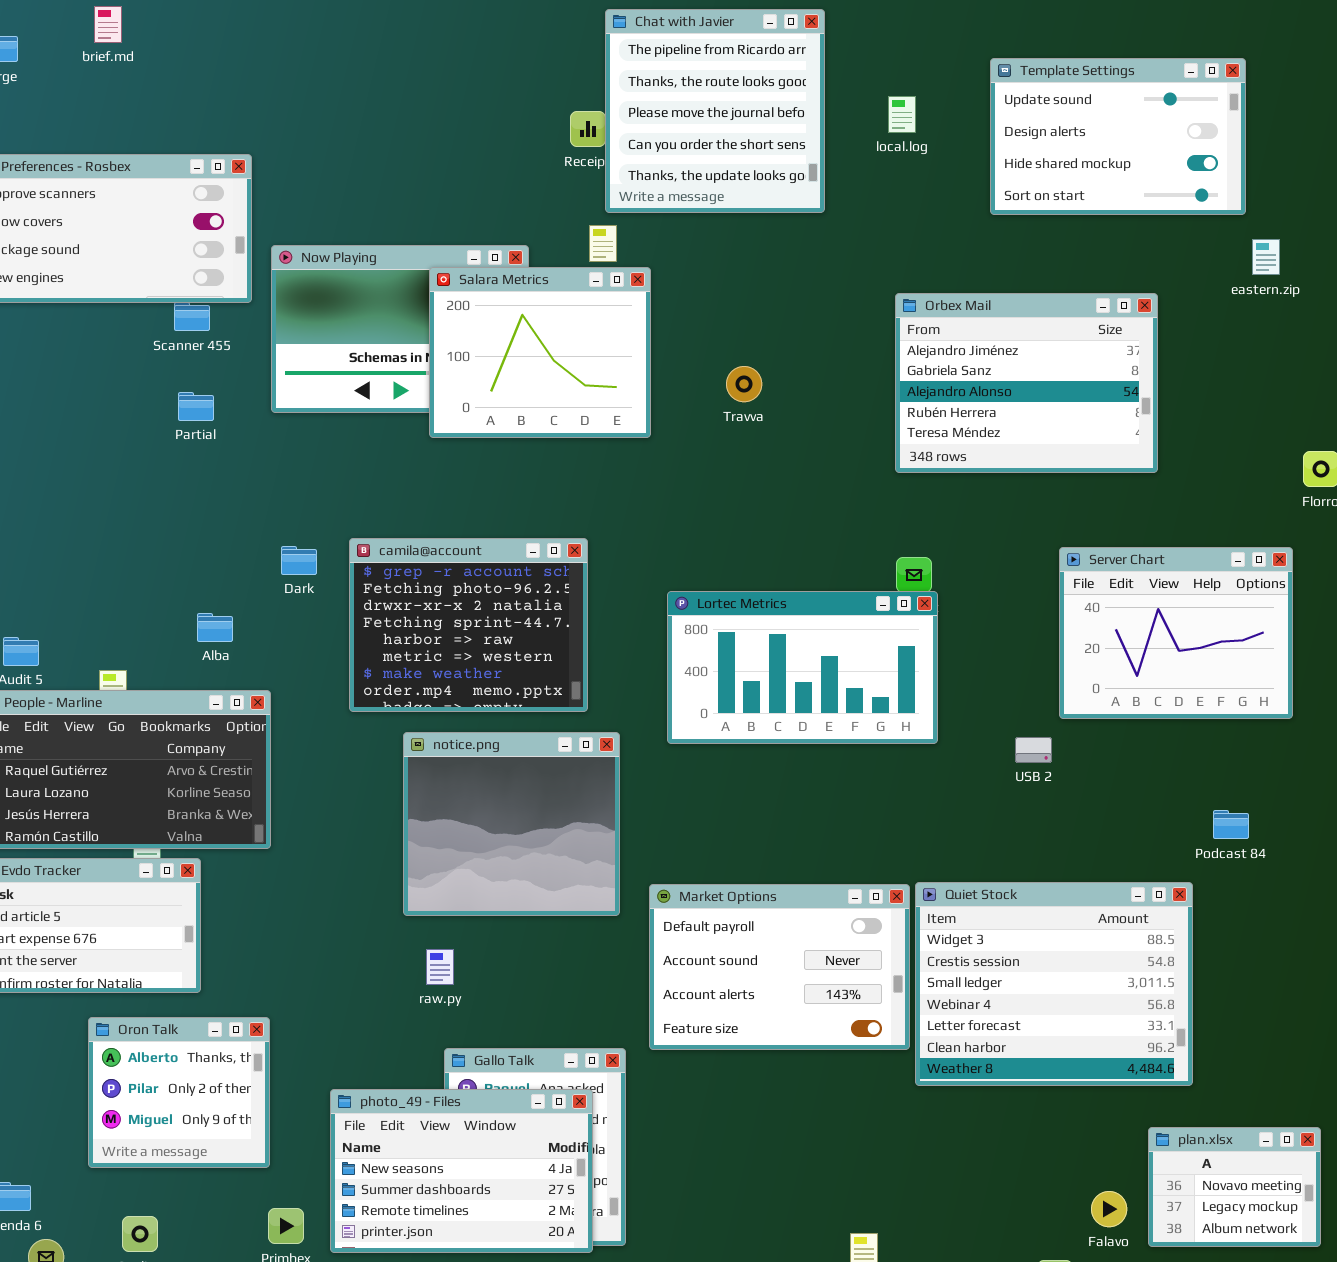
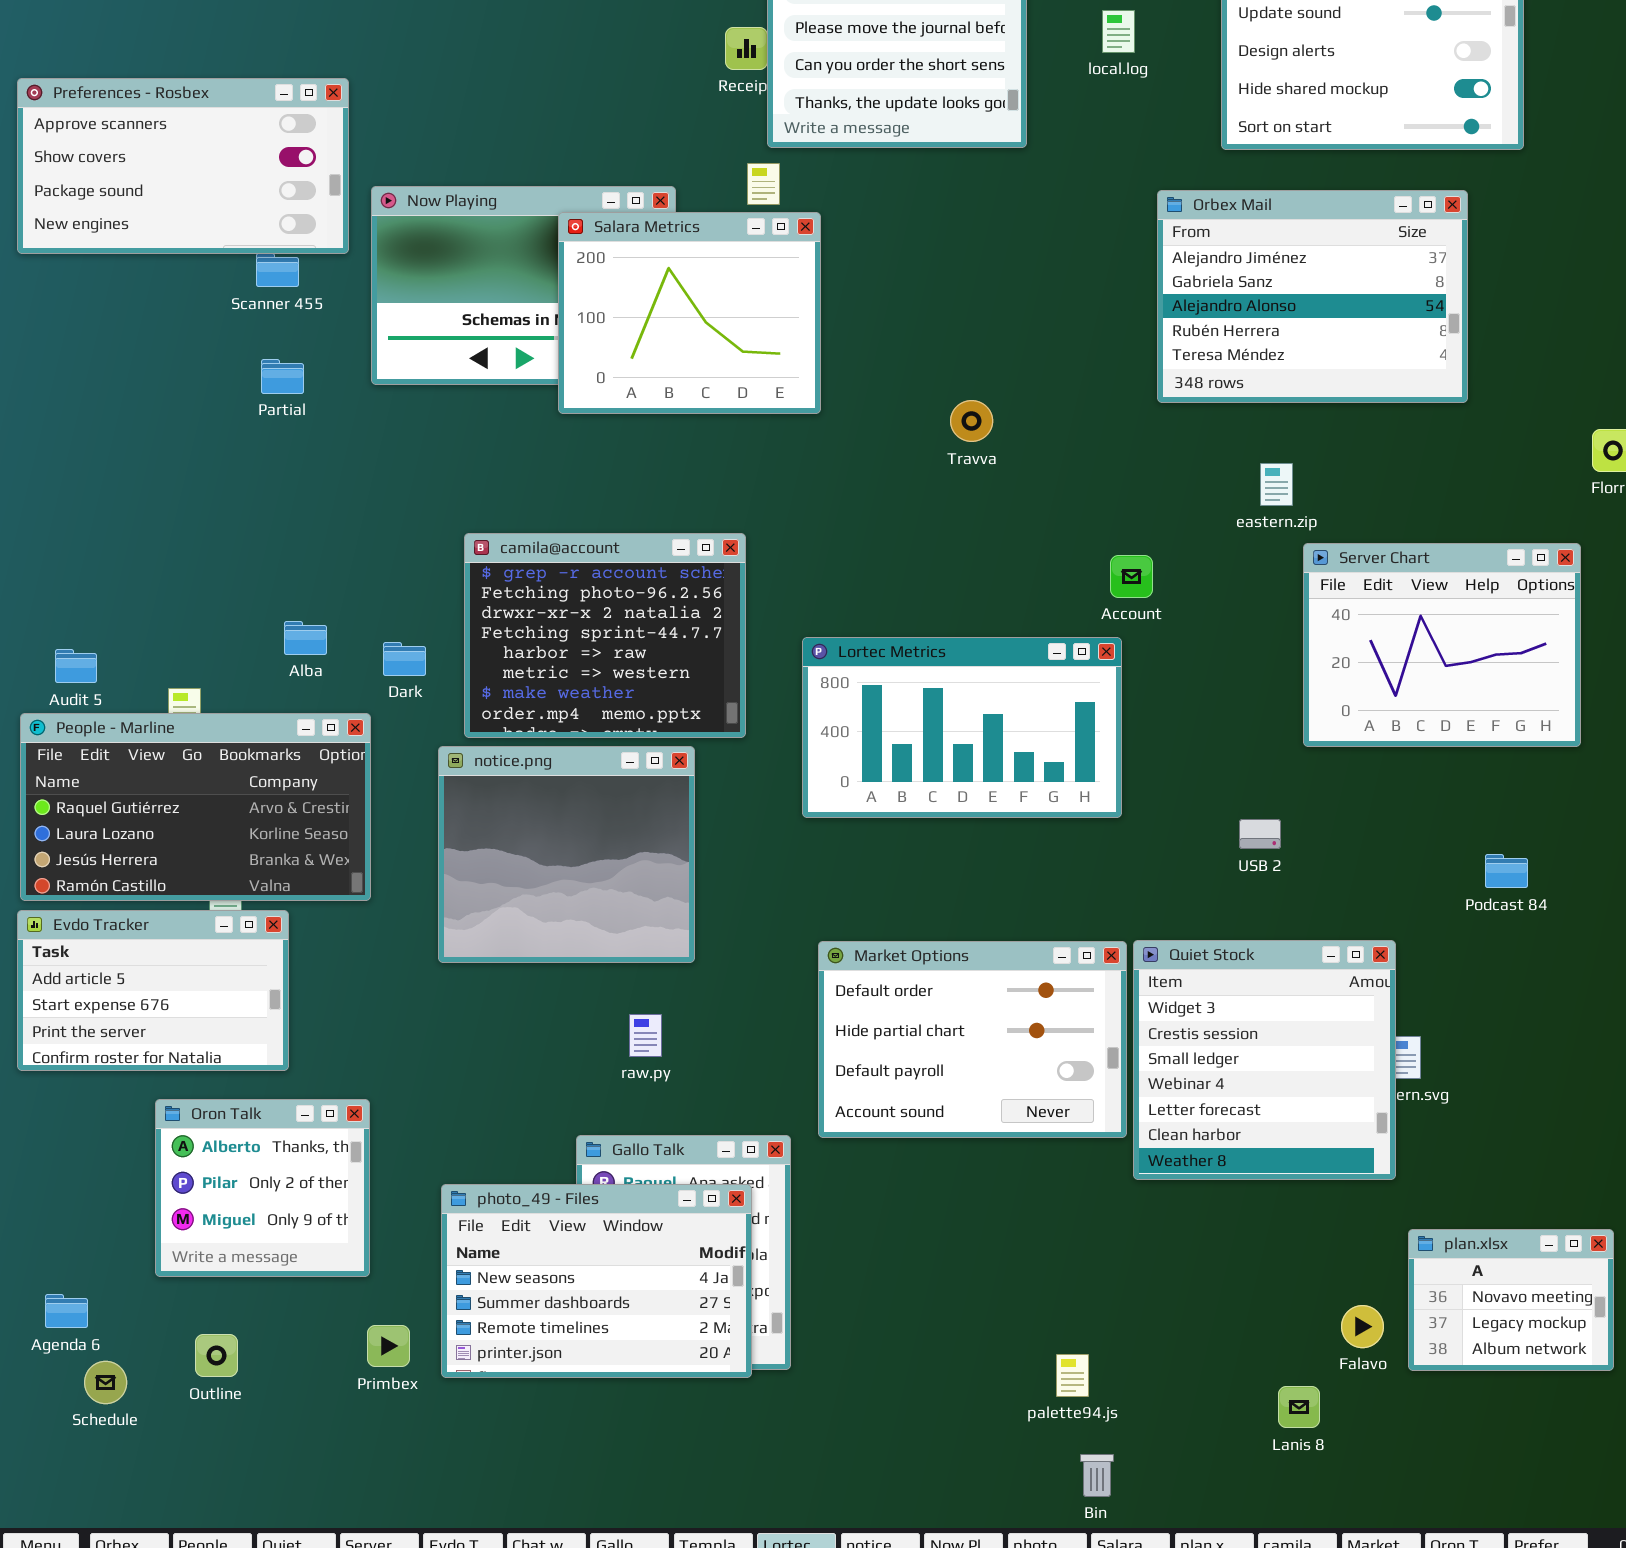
eastern.zip: [1252,239,1280,275] -> [1260,463,1293,506], moved
Orbex Mail: [895,293,1158,473] -> [1157,190,1468,403], moved
Travva: [726,366,762,402] -> [950,400,993,442], moved
Dark: [281,546,317,575] -> [383,642,426,676], moved
Lortec Metrics: [667,591,938,744] -> [802,637,1122,818], moved
notice.png: [403,732,620,916] -> [438,746,695,963], moved
USB 2: [1015,737,1052,763] -> [1239,819,1281,849], moved
Quiet Stock: [915,882,1193,1086] -> [1133,940,1396,1180], resized
Market Options: [649,884,910,1050] -> [818,941,1127,1138], scrolled up 2 rows
raw.py: [426,949,454,985] -> [629,1014,662,1057], moved

